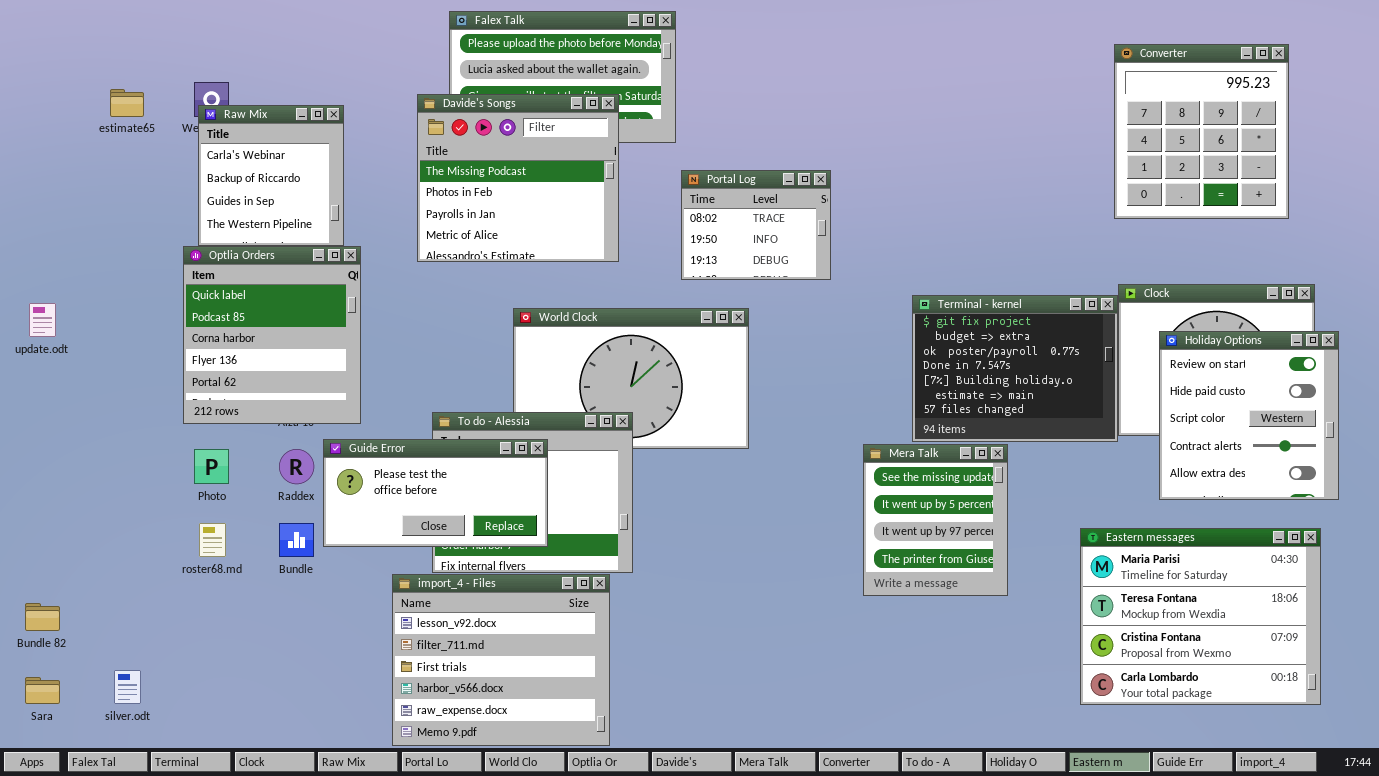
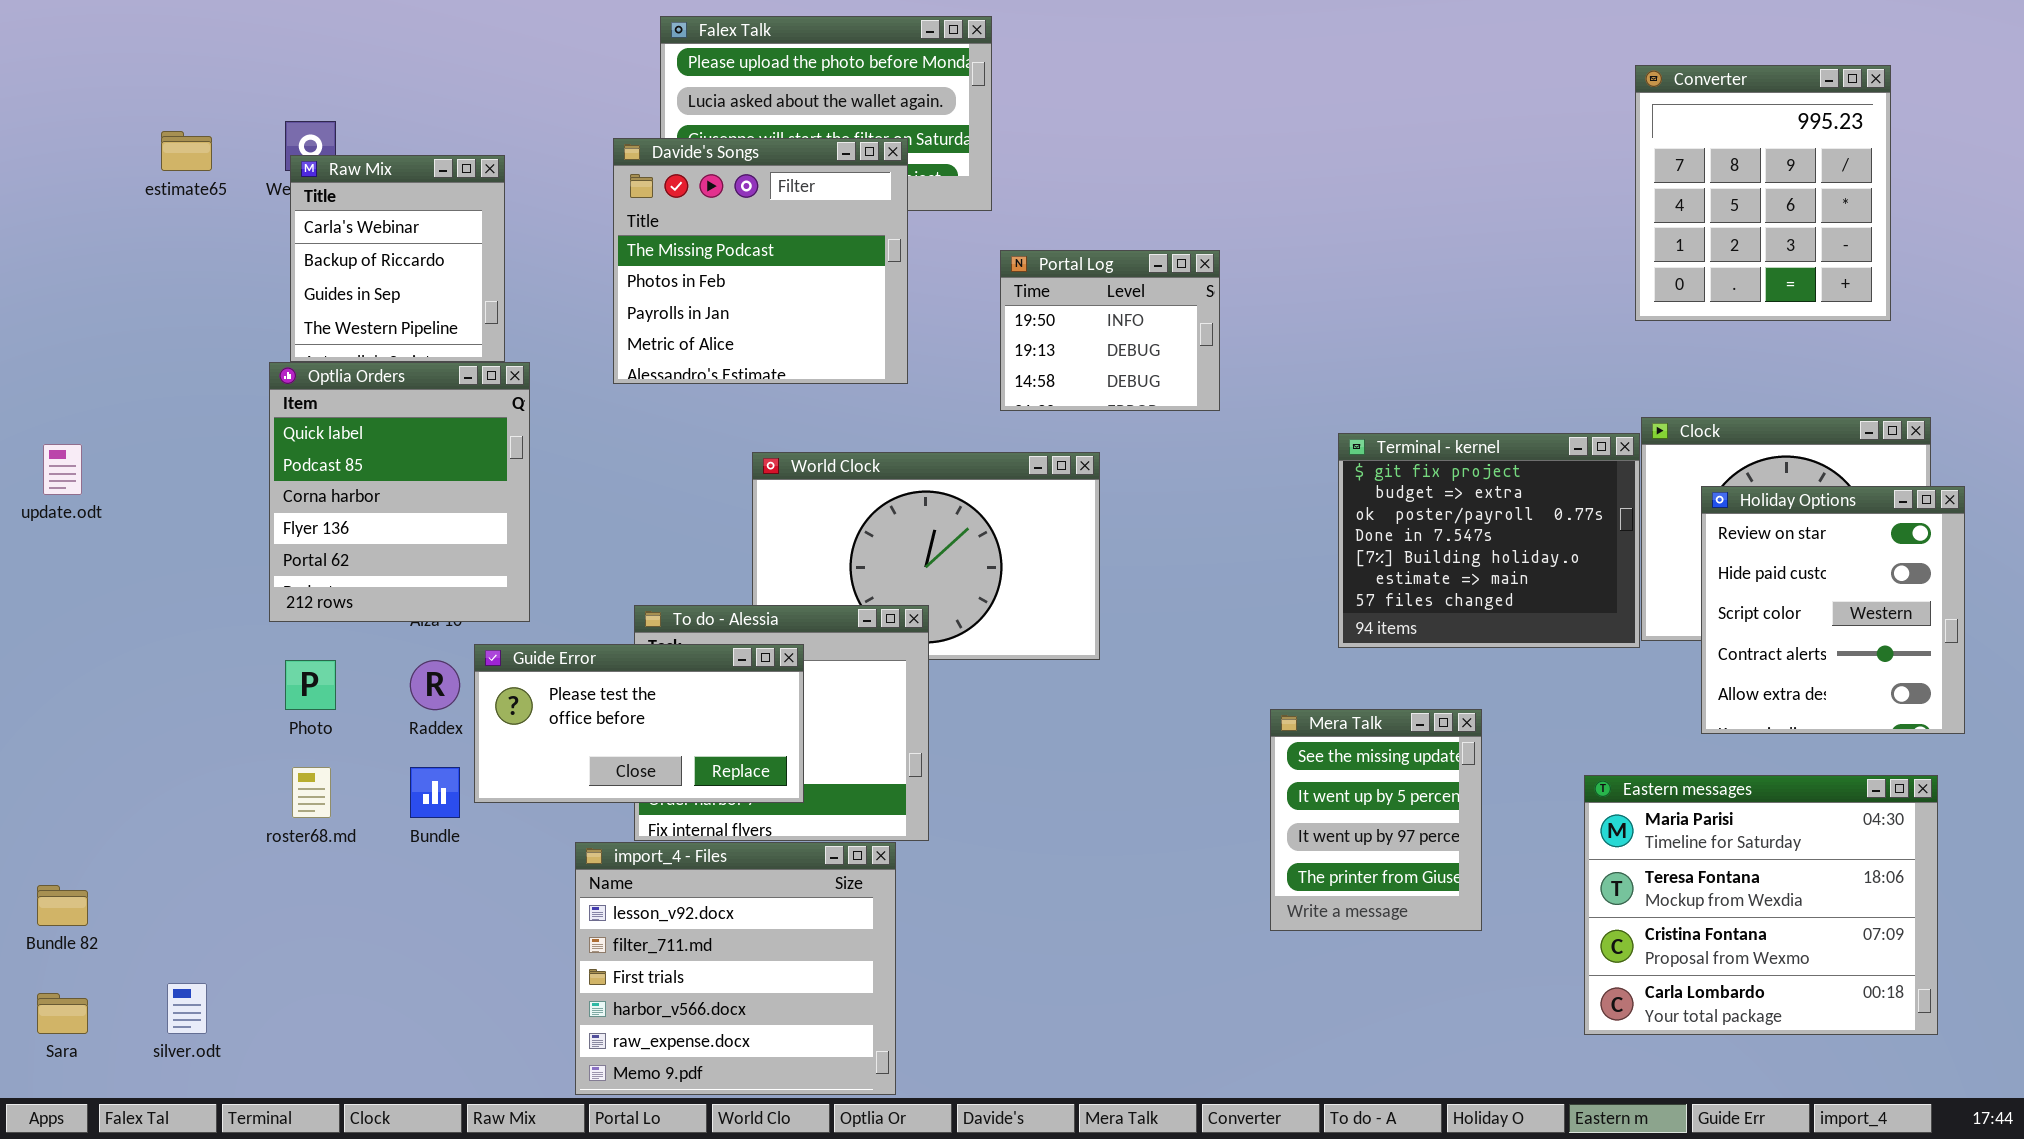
Portal Log: [681,170,831,280] -> [1000,250,1220,411], scrolled down 1 row
Mera Talk: [863,444,1008,596] -> [1270,709,1482,931], moved

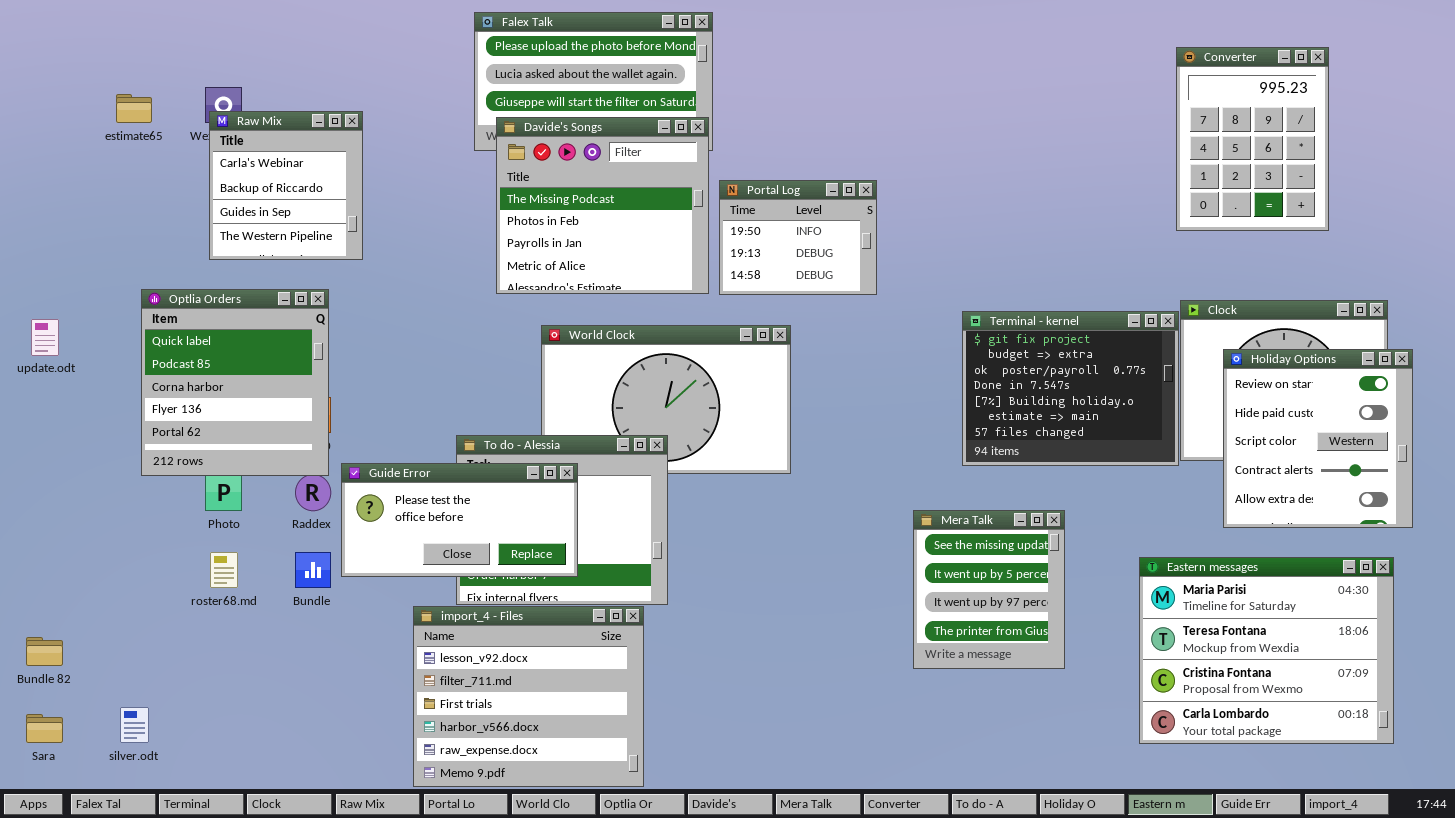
Converter: [1635,65,1891,321] -> [1176,47,1329,231], resized
Davide's Songs: [613,138,908,384] -> [496,117,709,294], moved
Optlia Orders: [269,362,530,622] -> [141,289,329,476], moved

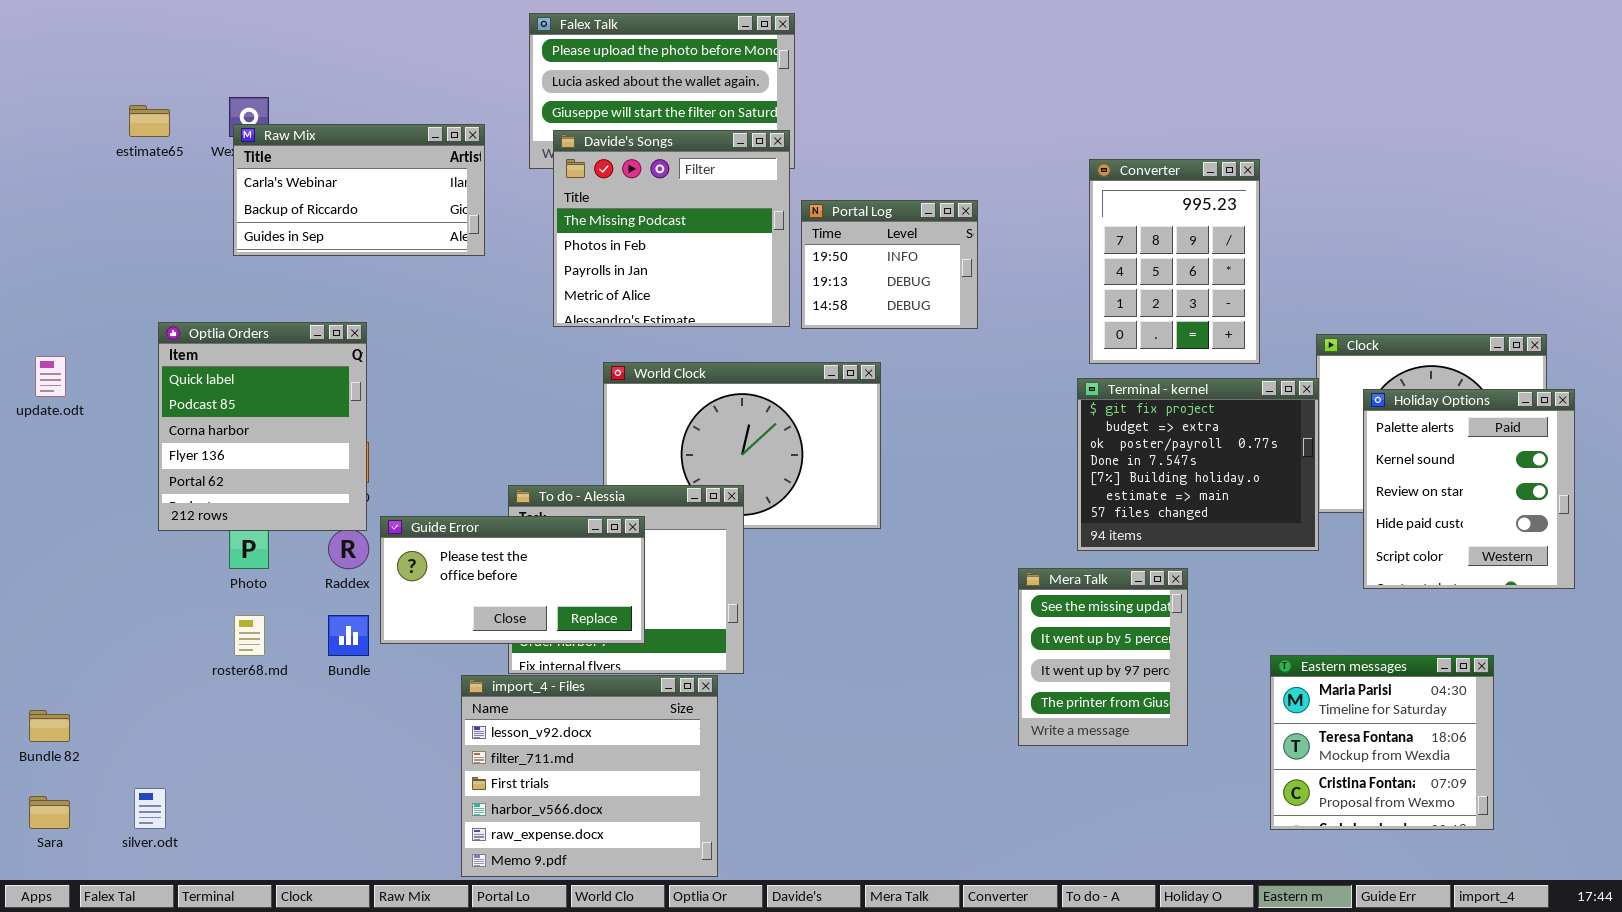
Converter: [1176,47,1329,231] -> [1089,159,1260,364], moved
Raw Mix: [209,111,363,260] -> [233,124,485,256], resized
Terminal - kernel: [962,311,1179,466] -> [1077,378,1319,551], moved
Holiday Options: [1223,349,1413,528] -> [1363,389,1575,589], scrolled up 2 rows
Eastern messages: [1139,557,1394,744] -> [1270,655,1494,830], resized

